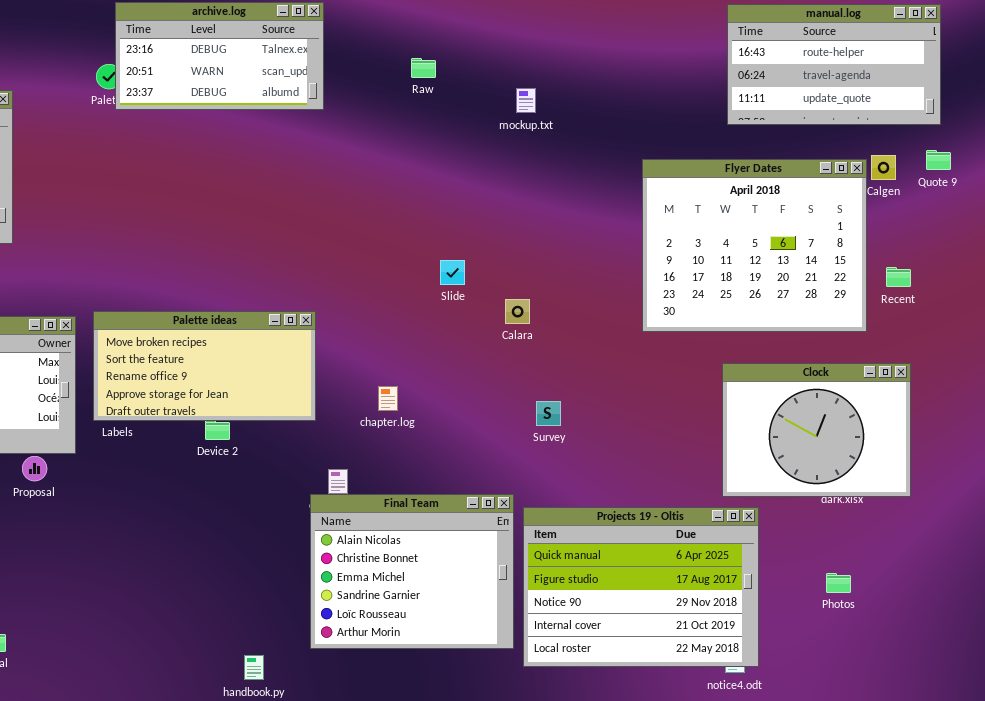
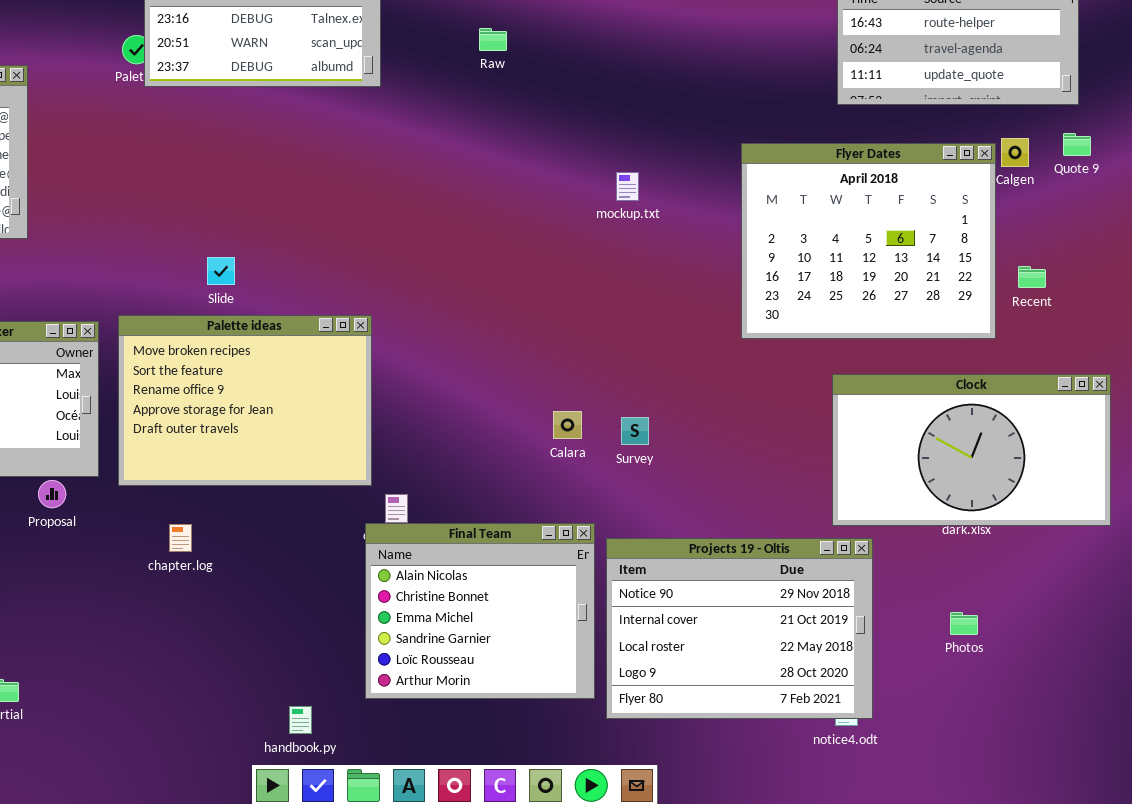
mockup.txt: [516,88,536,113] -> [616,172,639,201], moved
Slide: [440,260,465,285] -> [207,257,235,285], moved
Calara: [505,299,530,324] -> [553,411,582,439], moved
Palette ideas: [93,311,316,421] -> [118,315,372,486], resized
Clock: [722,363,911,497] -> [832,374,1111,526], resized
chapter.log: [378,386,398,411] -> [169,524,192,552], moved
Projects 19 - Oltis: [523,507,759,667] -> [606,538,873,719], scrolled down 2 rows

